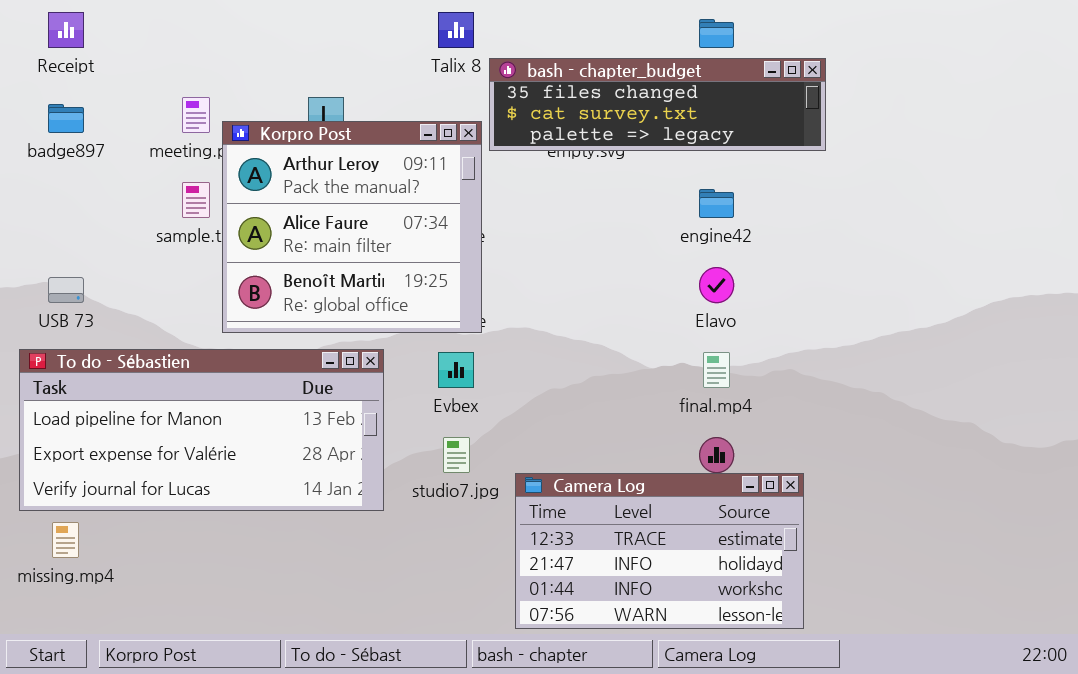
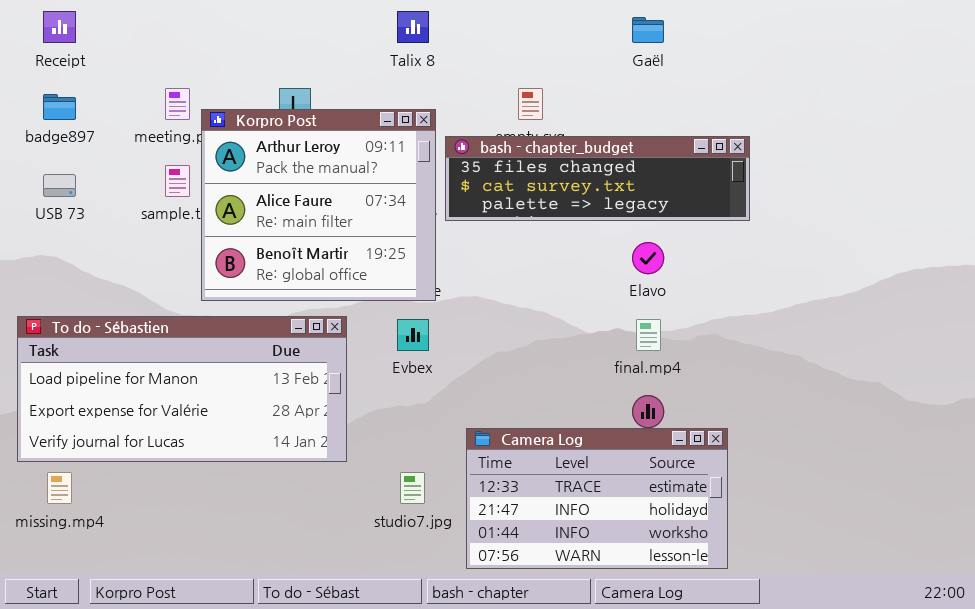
bash - chapter_budget: [489,58,826,151] -> [445,136,750,221], moved
USB 73: [48,277,84,303] -> [43,174,76,197], moved
studio7.jpg: [443,437,470,473] -> [400,472,425,504], moved

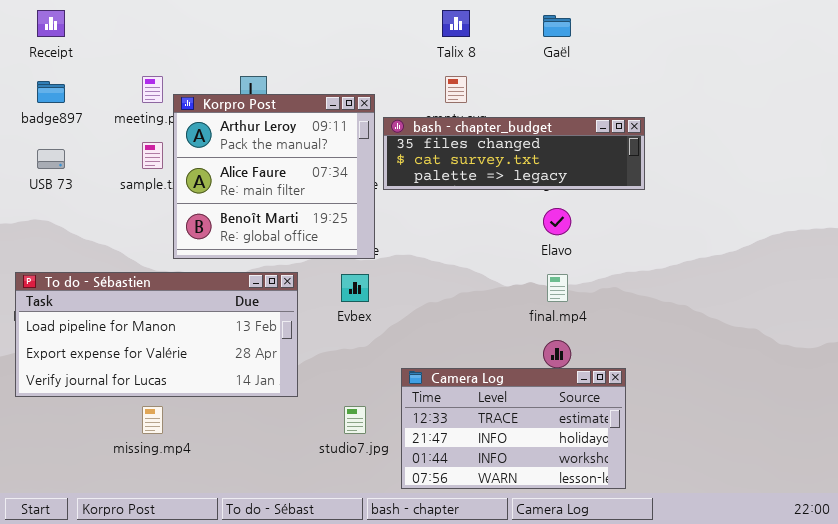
Talix 8: [397,11,429,43] -> [442,10,470,37], moved
missing.mp4: [47,472,72,504] -> [142,406,163,434], moved

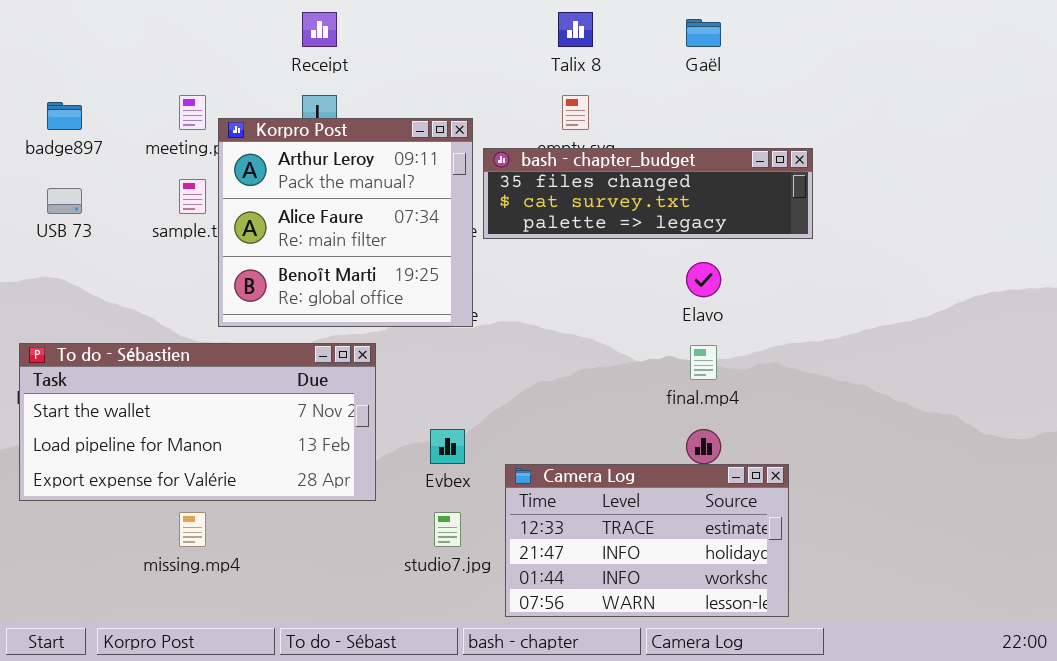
Receipt: [37,10,65,37] -> [302,12,337,47], moved
To do - Sébastien: [15,272,298,397] -> [19,343,376,501], scrolled up 1 row
Evbex: [341,274,369,302] -> [430,429,465,464], moved

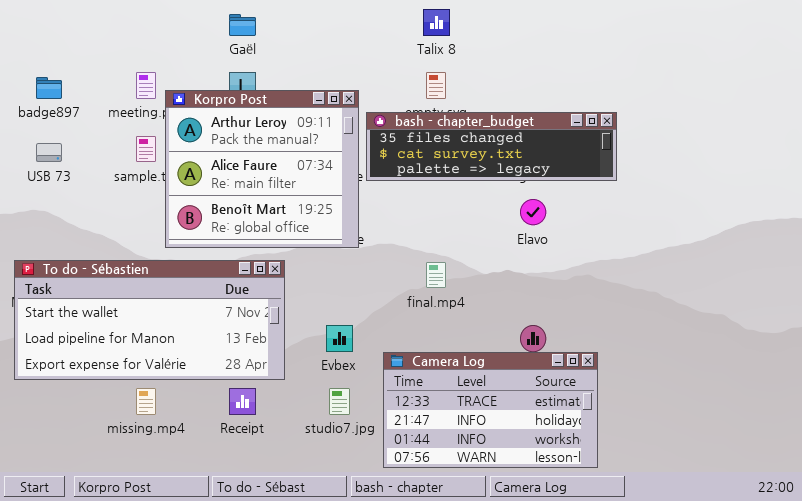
Receipt: [302,12,337,47] -> [229,388,256,415], moved
Gaël: [686,19,721,47] -> [229,14,256,36], moved
final.mp4: [690,345,717,380] -> [426,262,446,288], moved

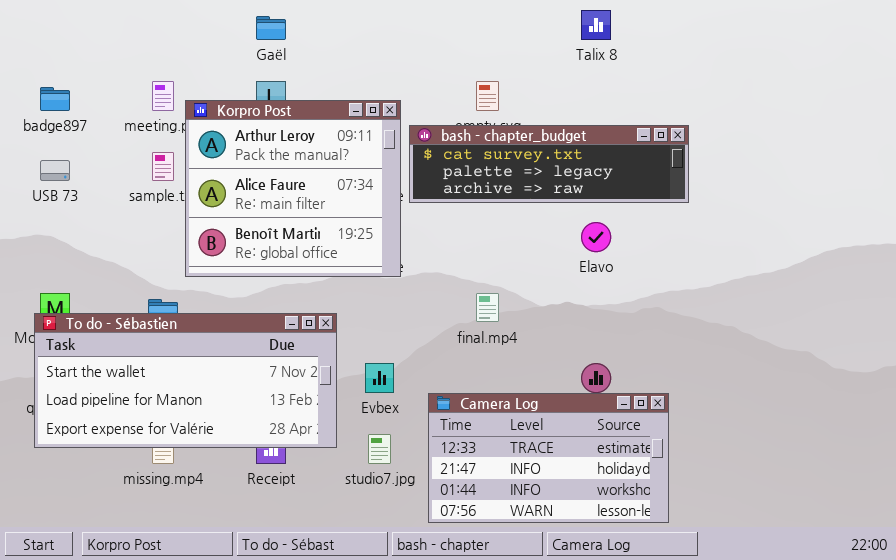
Talix 8: [423,9,450,36] -> [581,10,611,40], moved
bash - chapter_budget: [366,112,617,181] -> [409,125,689,203], scrolled down 1 row
To do - Sébastien: [14,260,285,380] -> [34,313,337,448], moved

